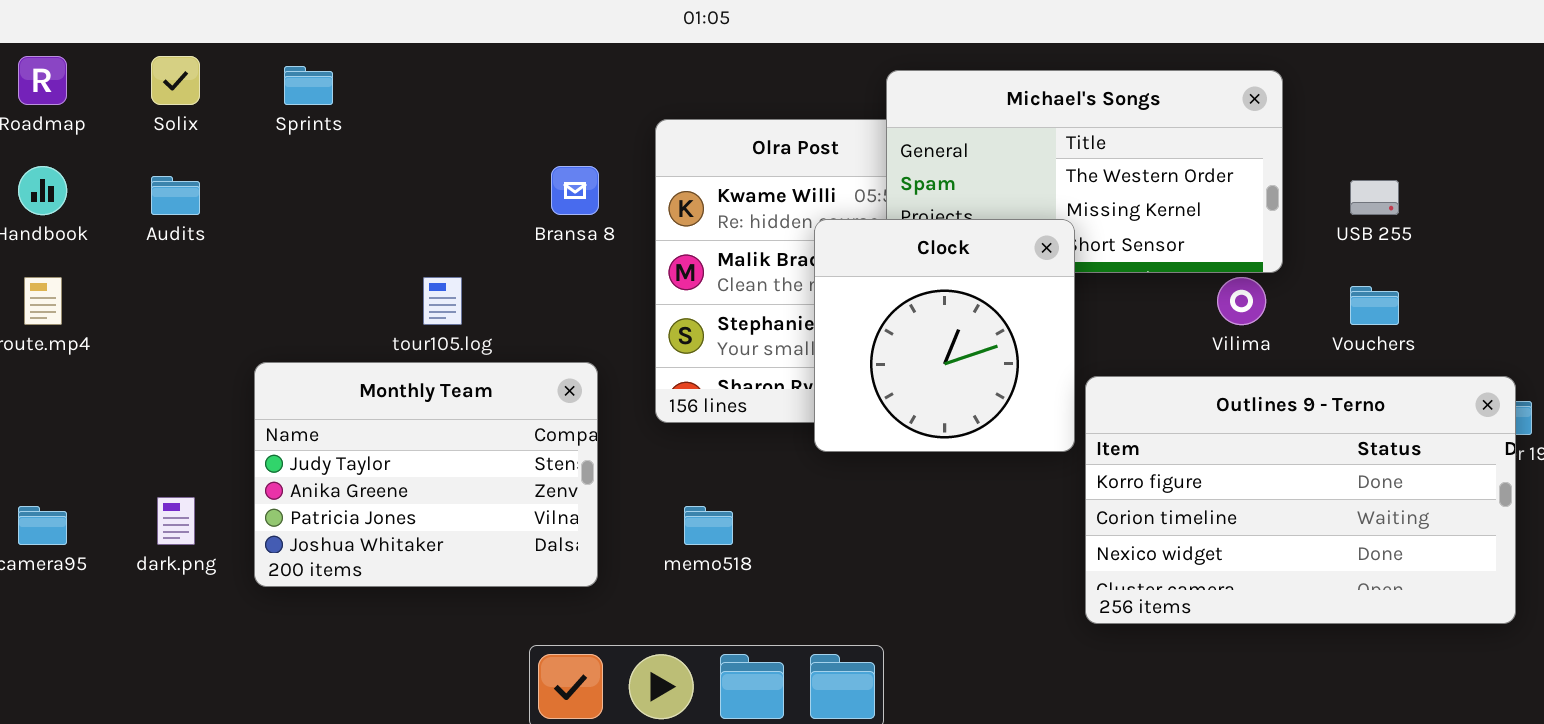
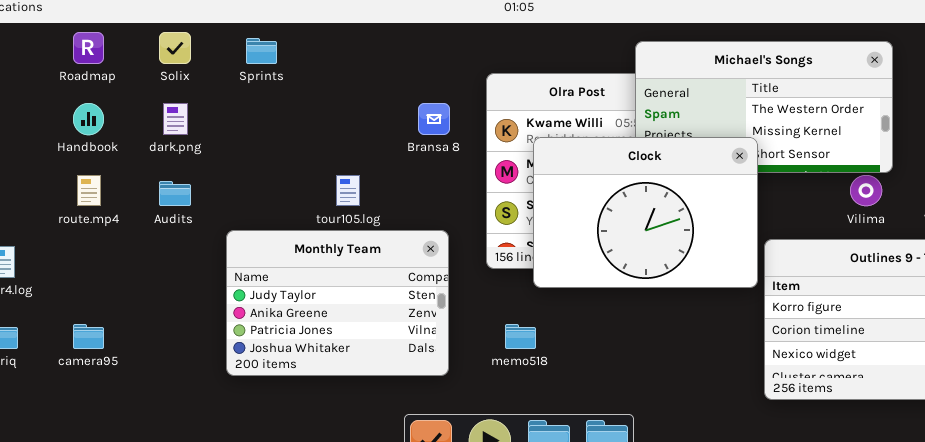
Audits: [151,176,200,215] -> [159,181,191,206], moved
Clock: [814,219,1075,452] -> [533,137,758,288], resized
dark.png: [157,497,195,545] -> [163,103,188,135], moved

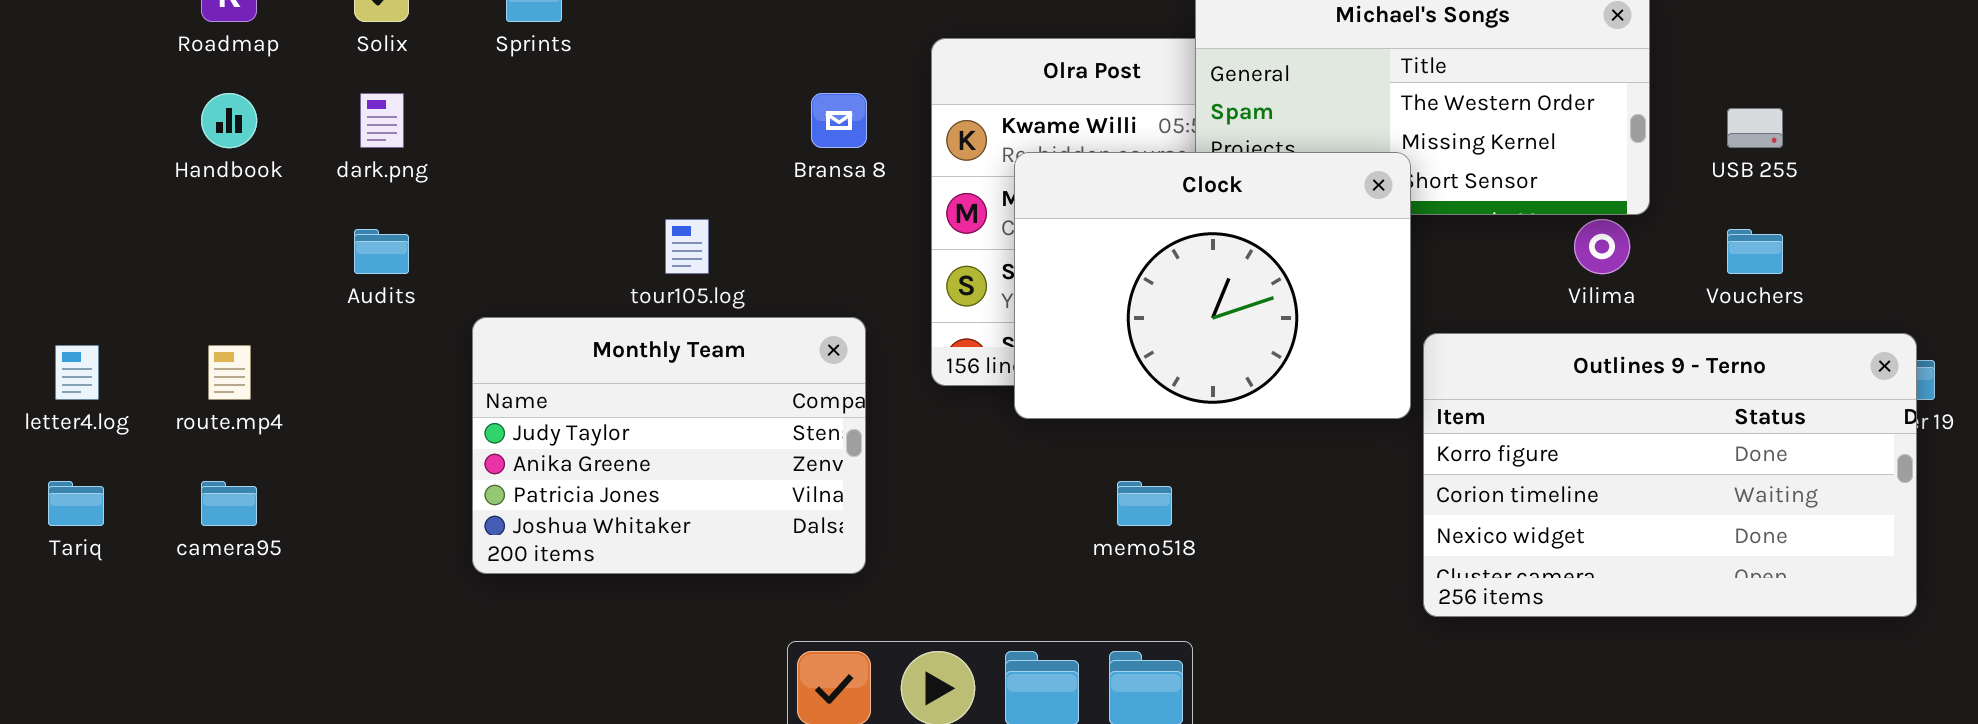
route.mp4: [77,175,101,206] -> [208,345,251,400], moved
memo518: [505,324,536,349] -> [1117,481,1172,526], moved

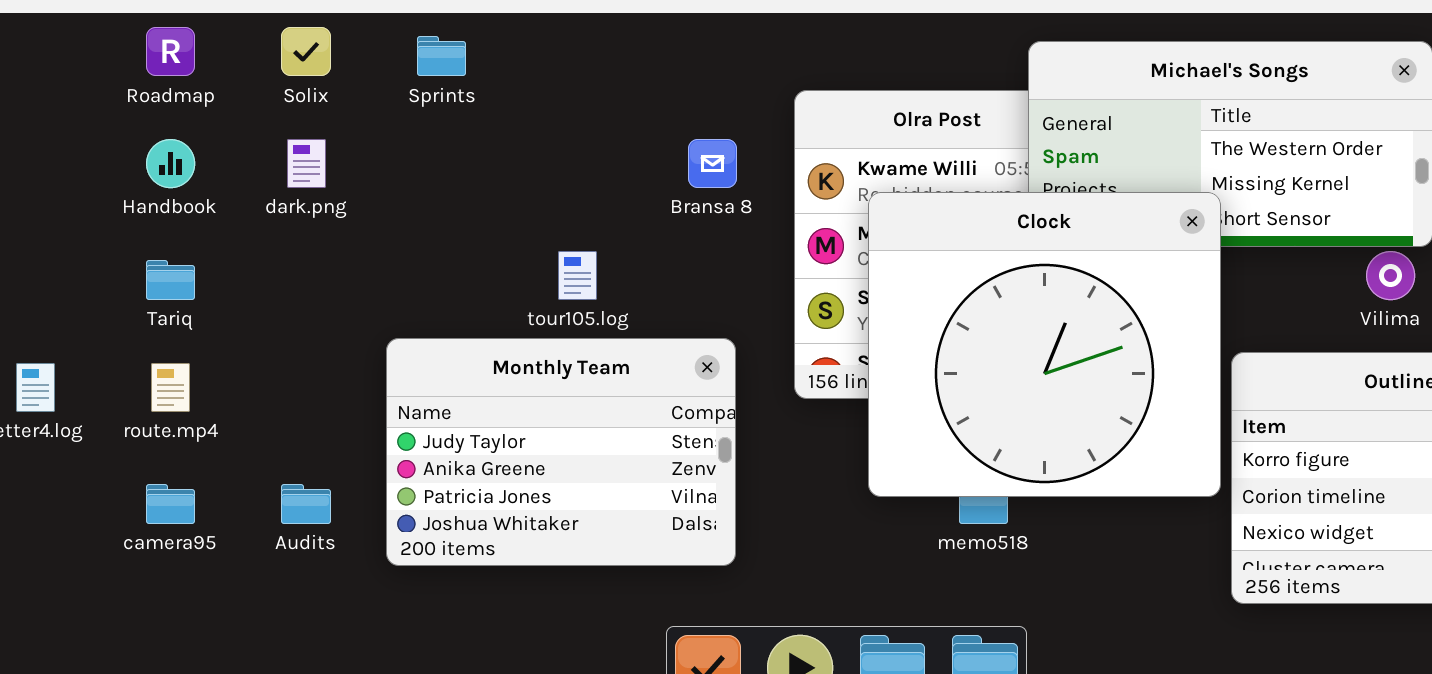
Clock: [1014,152,1411,419] -> [868,192,1221,497], resized
Audits: [354,229,409,274] -> [281,484,331,524], moved
Tariq: [48,481,104,526] -> [146,260,195,300], moved

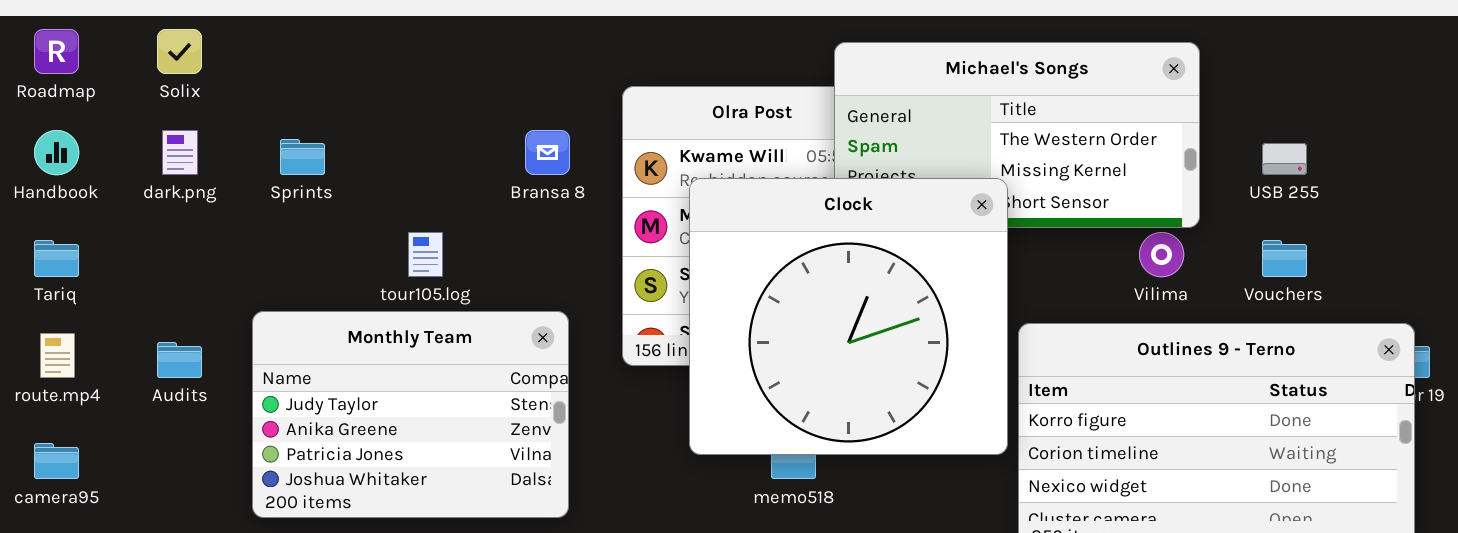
Sprints: [417,36,466,76] -> [280,139,325,175], moved
Audits: [281,484,331,524] -> [157,342,202,378], moved

